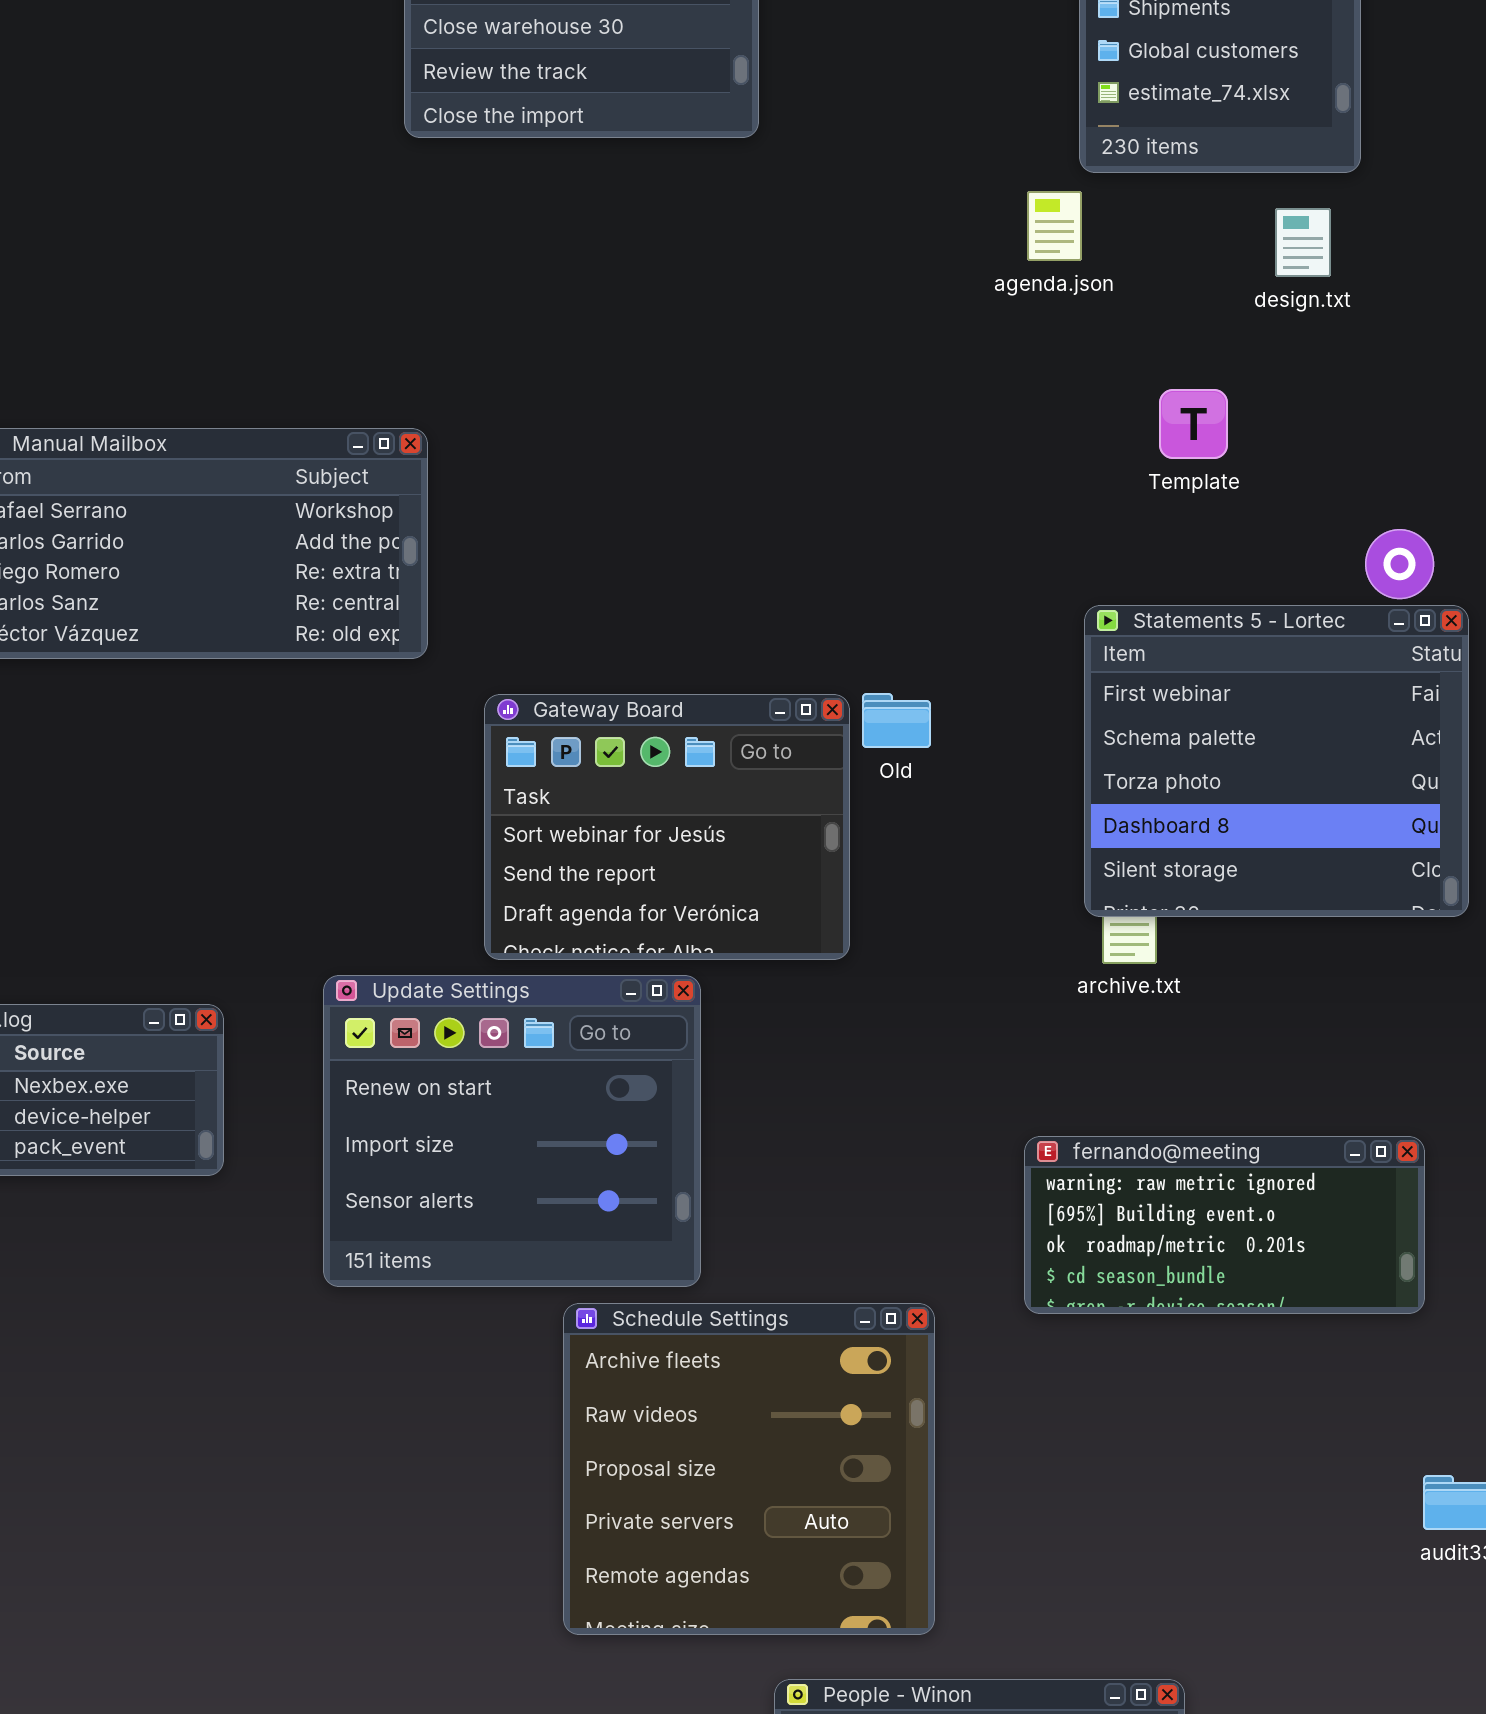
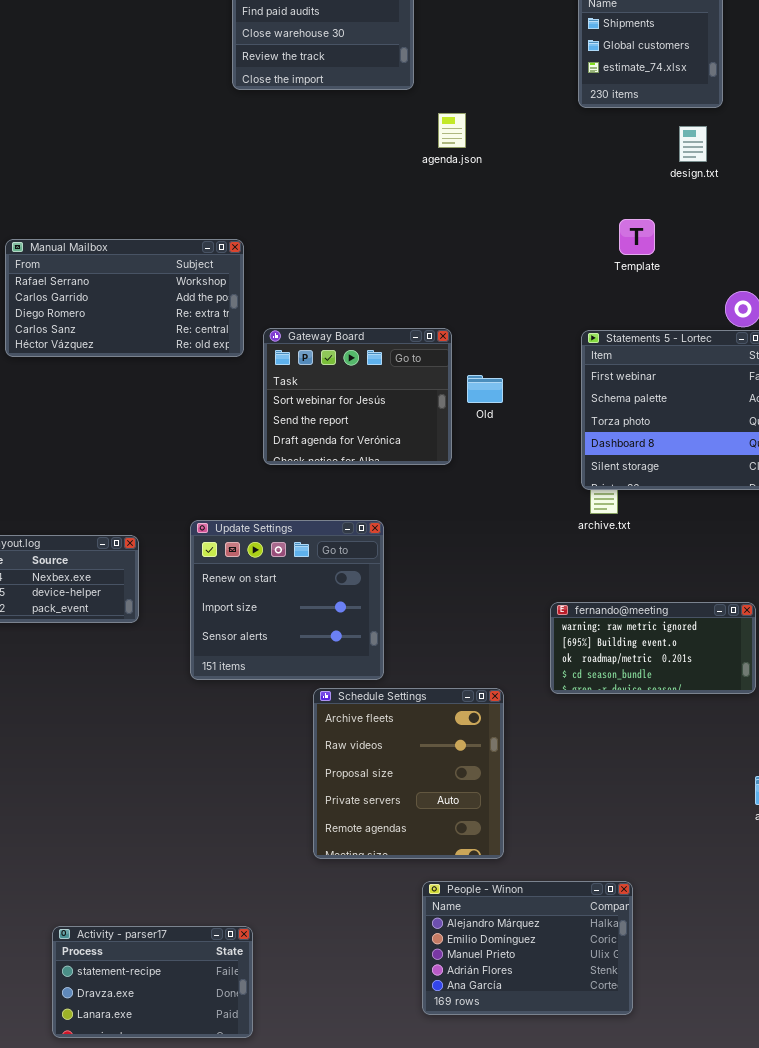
agenda.json: [1027,191,1082,261] -> [438,113,466,148], moved
Gateway Board: [484,694,850,960] -> [263,328,452,465], moved

